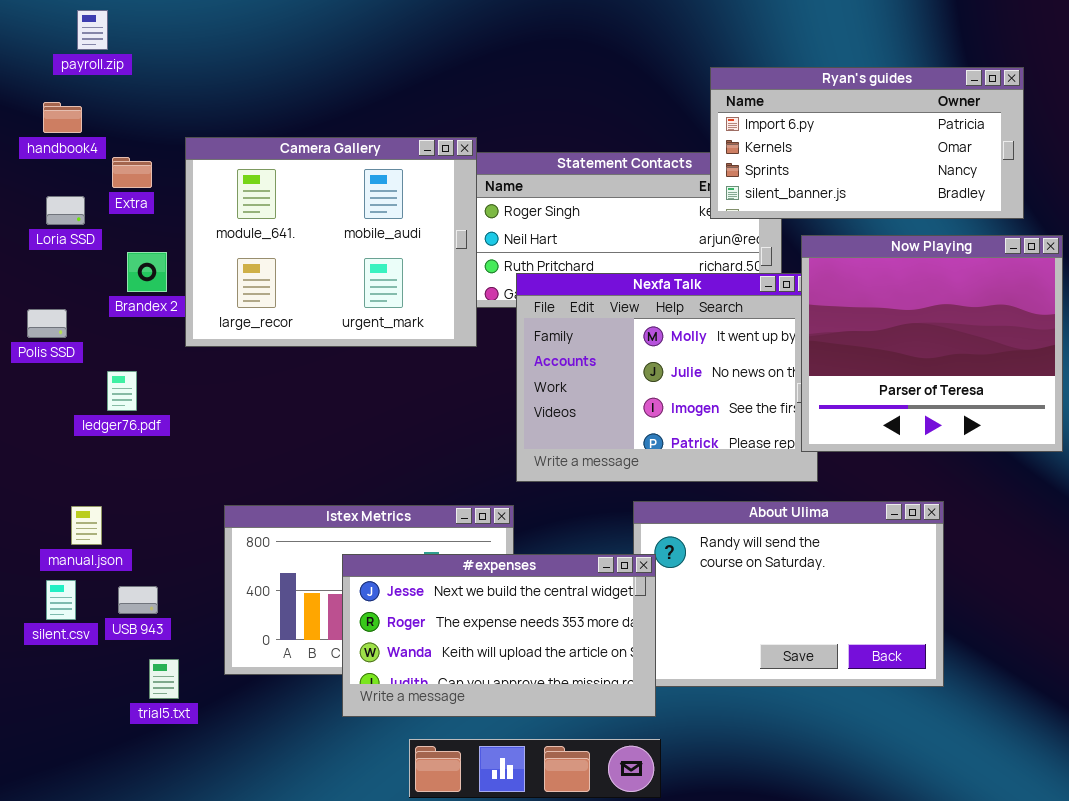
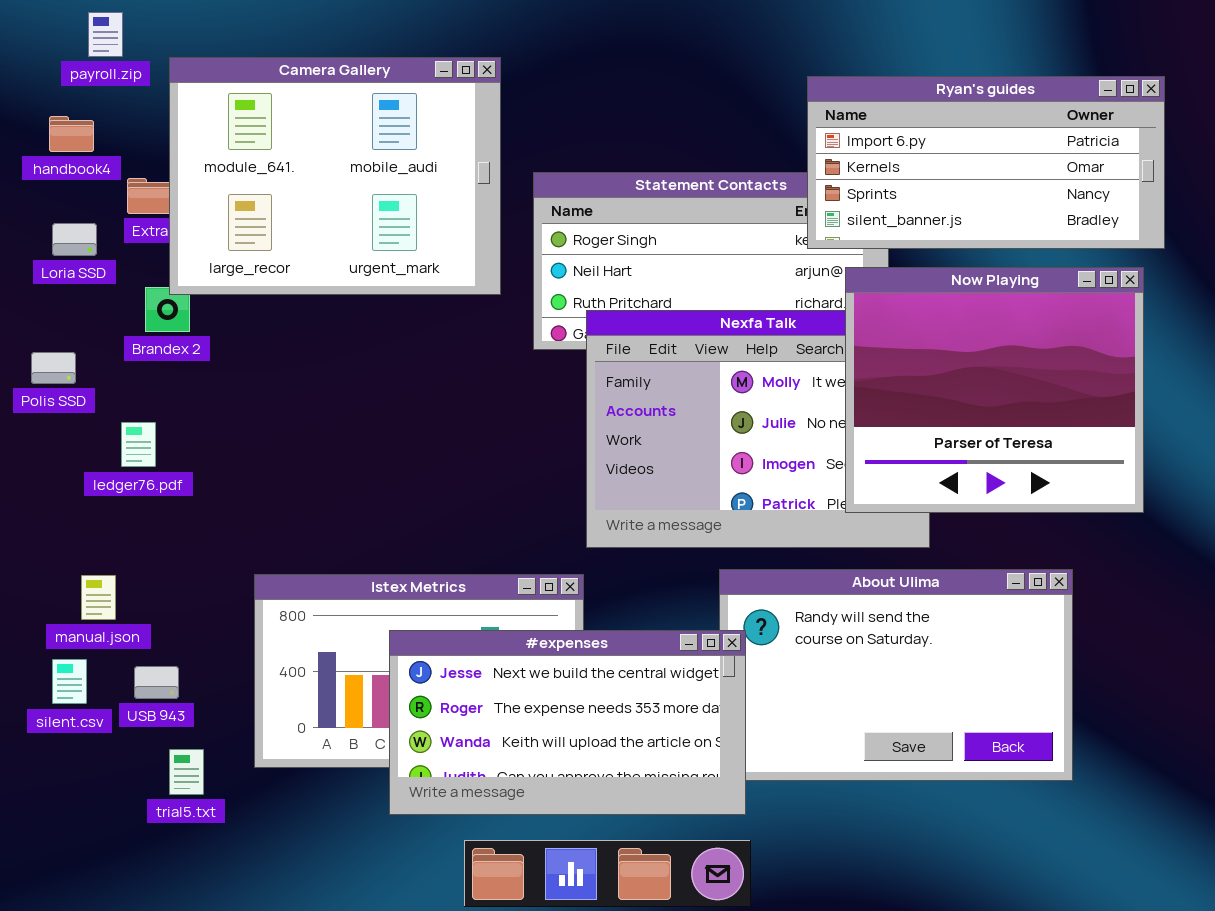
Camera Gallery: [185,137,477,347] -> [169,57,501,295], moved
Now Playing: [801,235,1063,452] -> [845,267,1144,513], moved

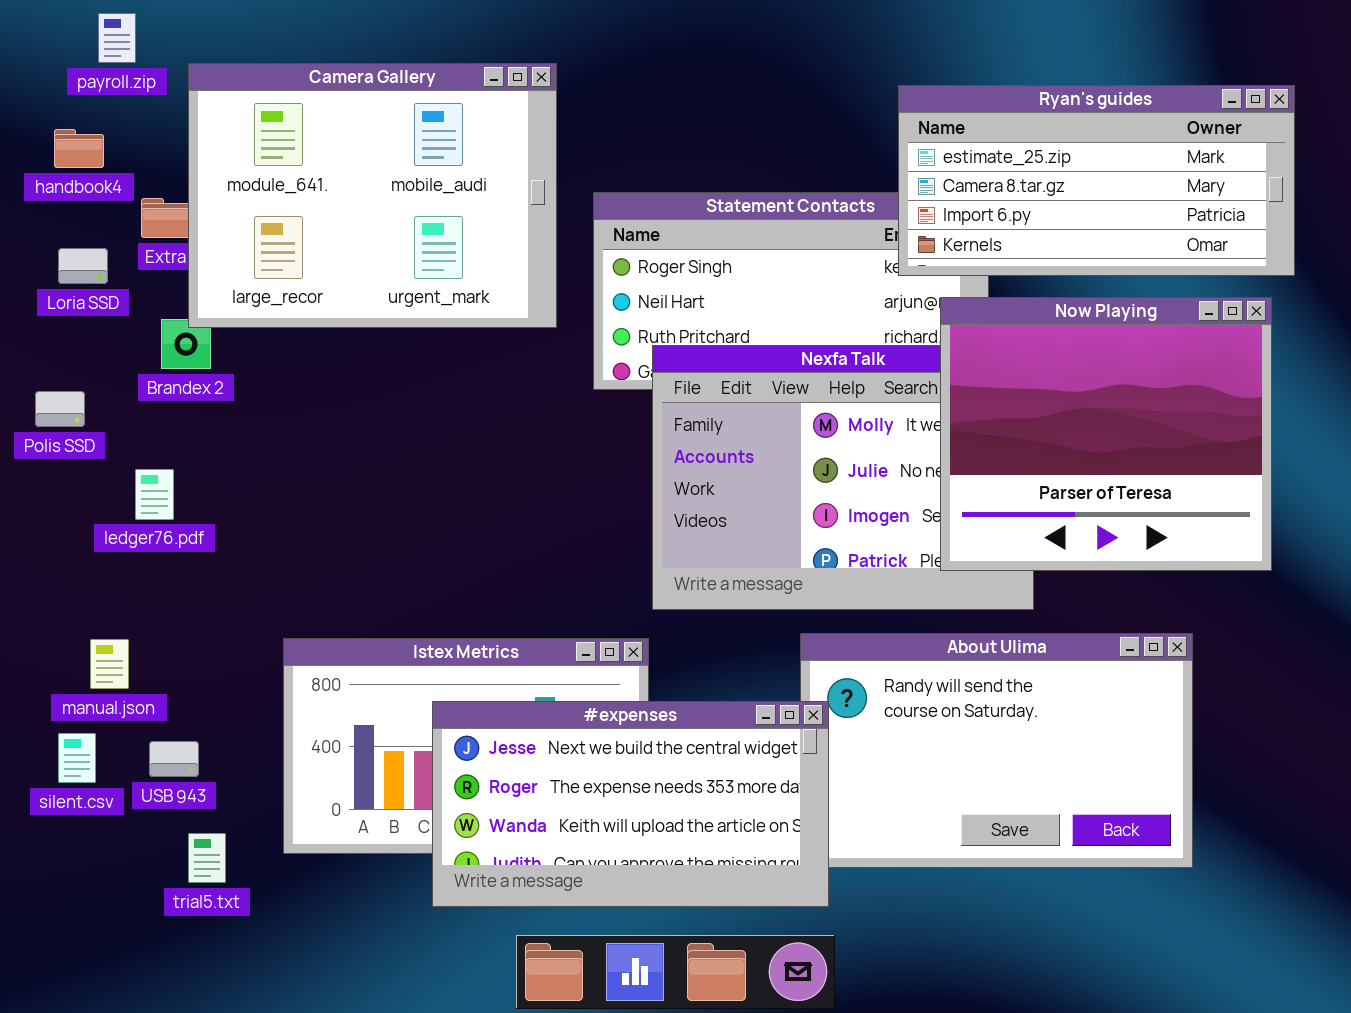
Ryan's guides: [807,76,1165,249] -> [898,85,1295,276], scrolled up 2 rows

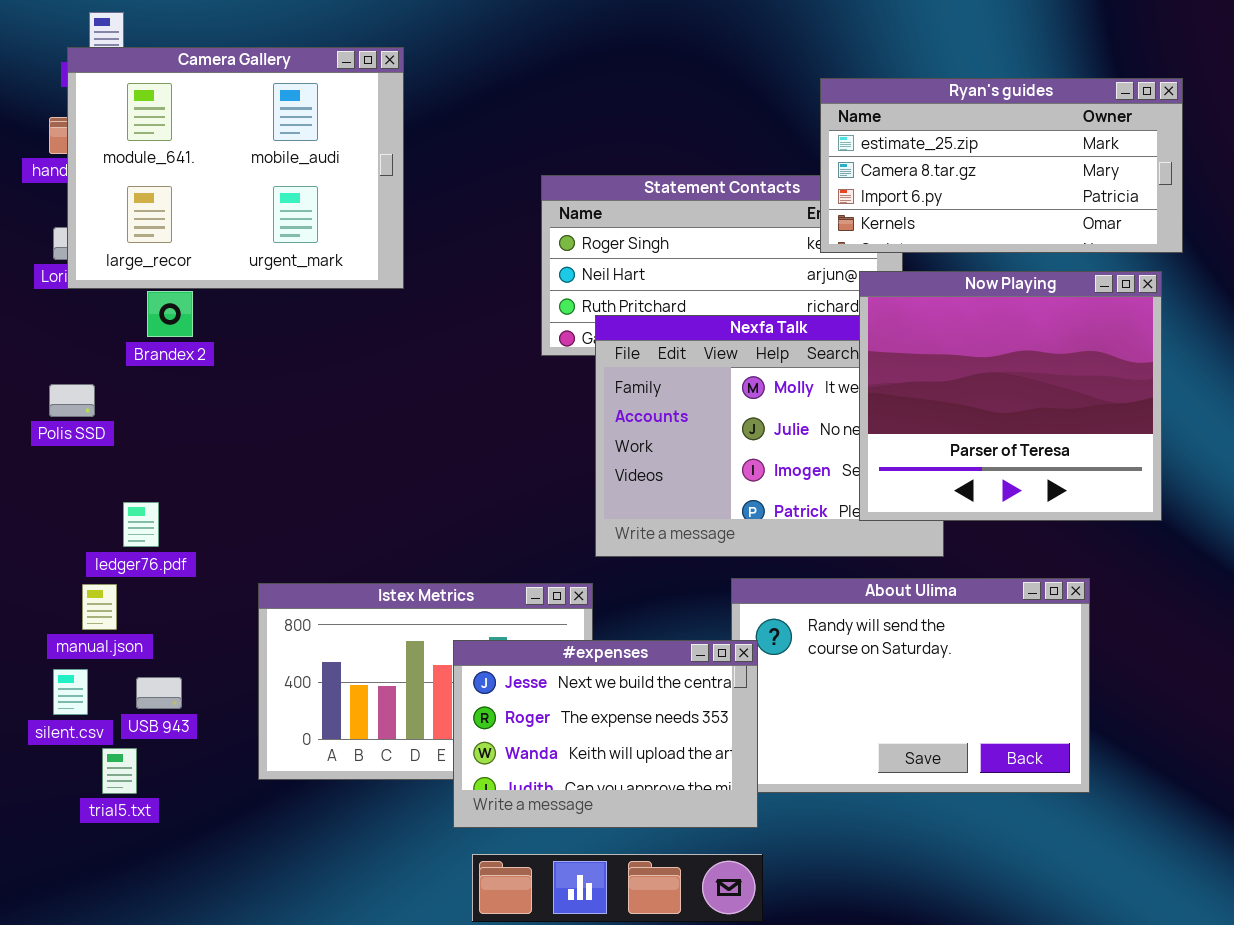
Camera Gallery: [188,63,557,328] -> [67,47,404,289], moved
Polis SSD: [35,391,85,427] -> [49,384,95,417], moved
ledger76.pdf: [135,469,174,520] -> [123,502,159,547], moved
#expenses: [432,701,829,907] -> [453,640,758,828], resized
trial5.txt: [188,833,226,883] -> [102,748,137,794], moved

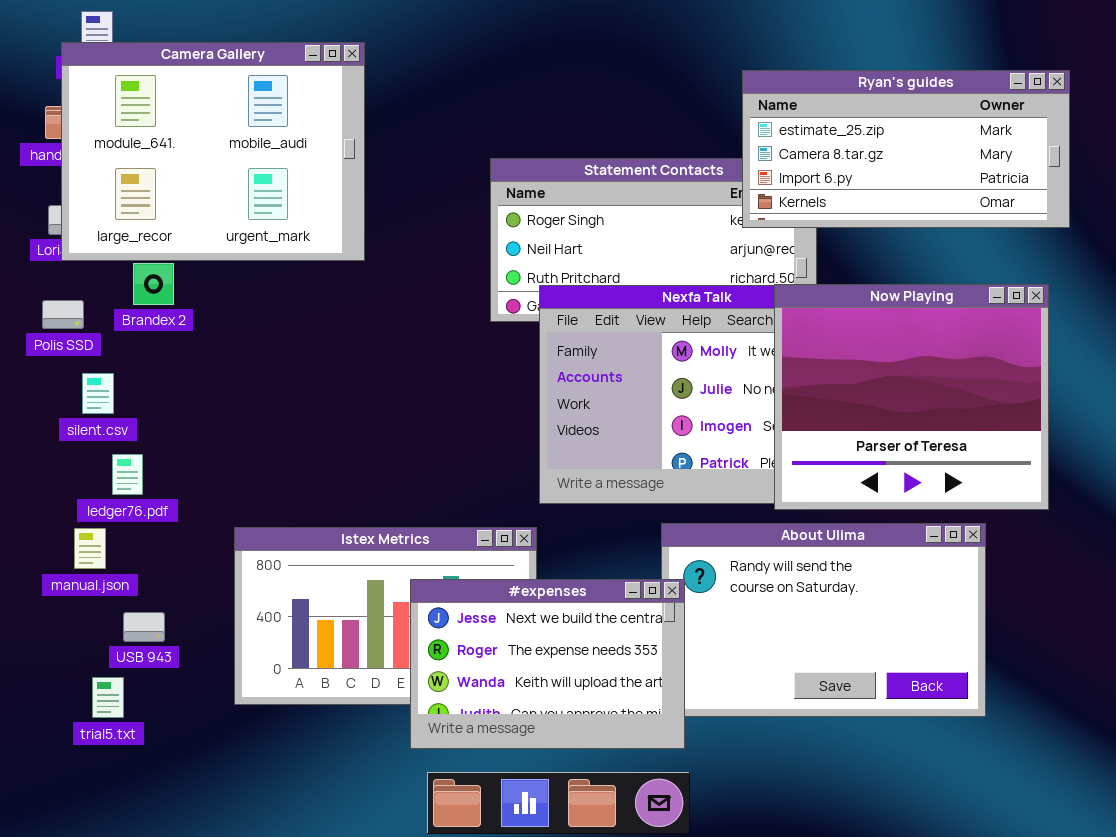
Now Playing: [859,271,1162,521] -> [774,284,1049,510], moved
Polis SSD: [49,384,95,417] -> [42,300,84,329], moved
silent.csv: [53,669,88,715] -> [82,373,114,414], moved

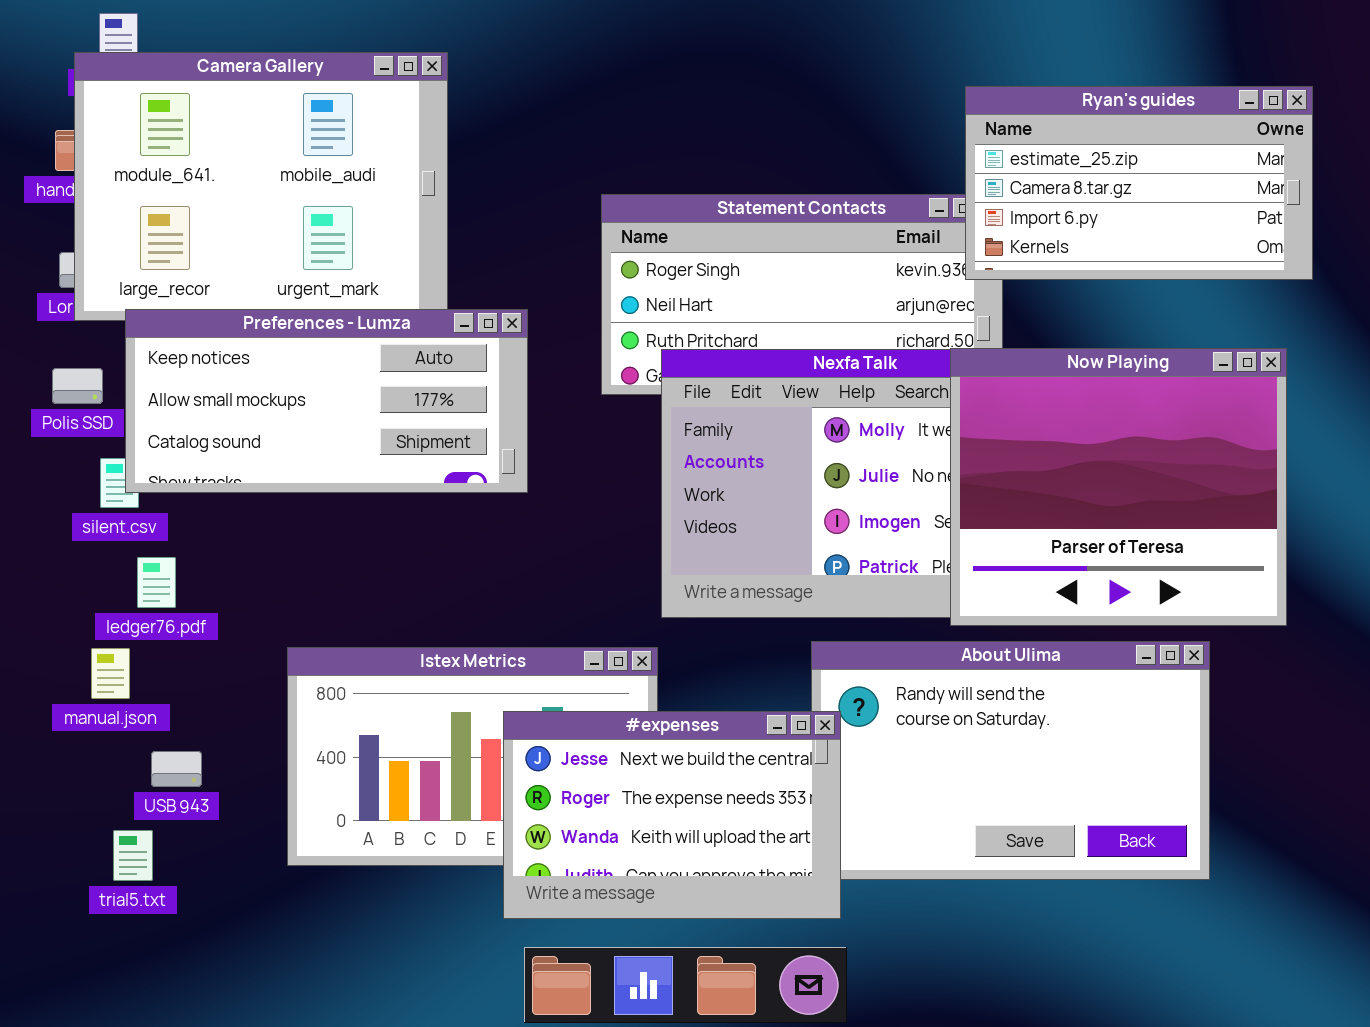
Ryan's guides: [742,70,1070,228] -> [965,86,1313,280], resized
Preferences - Lumza: none -> [125,309,528,493], opened

